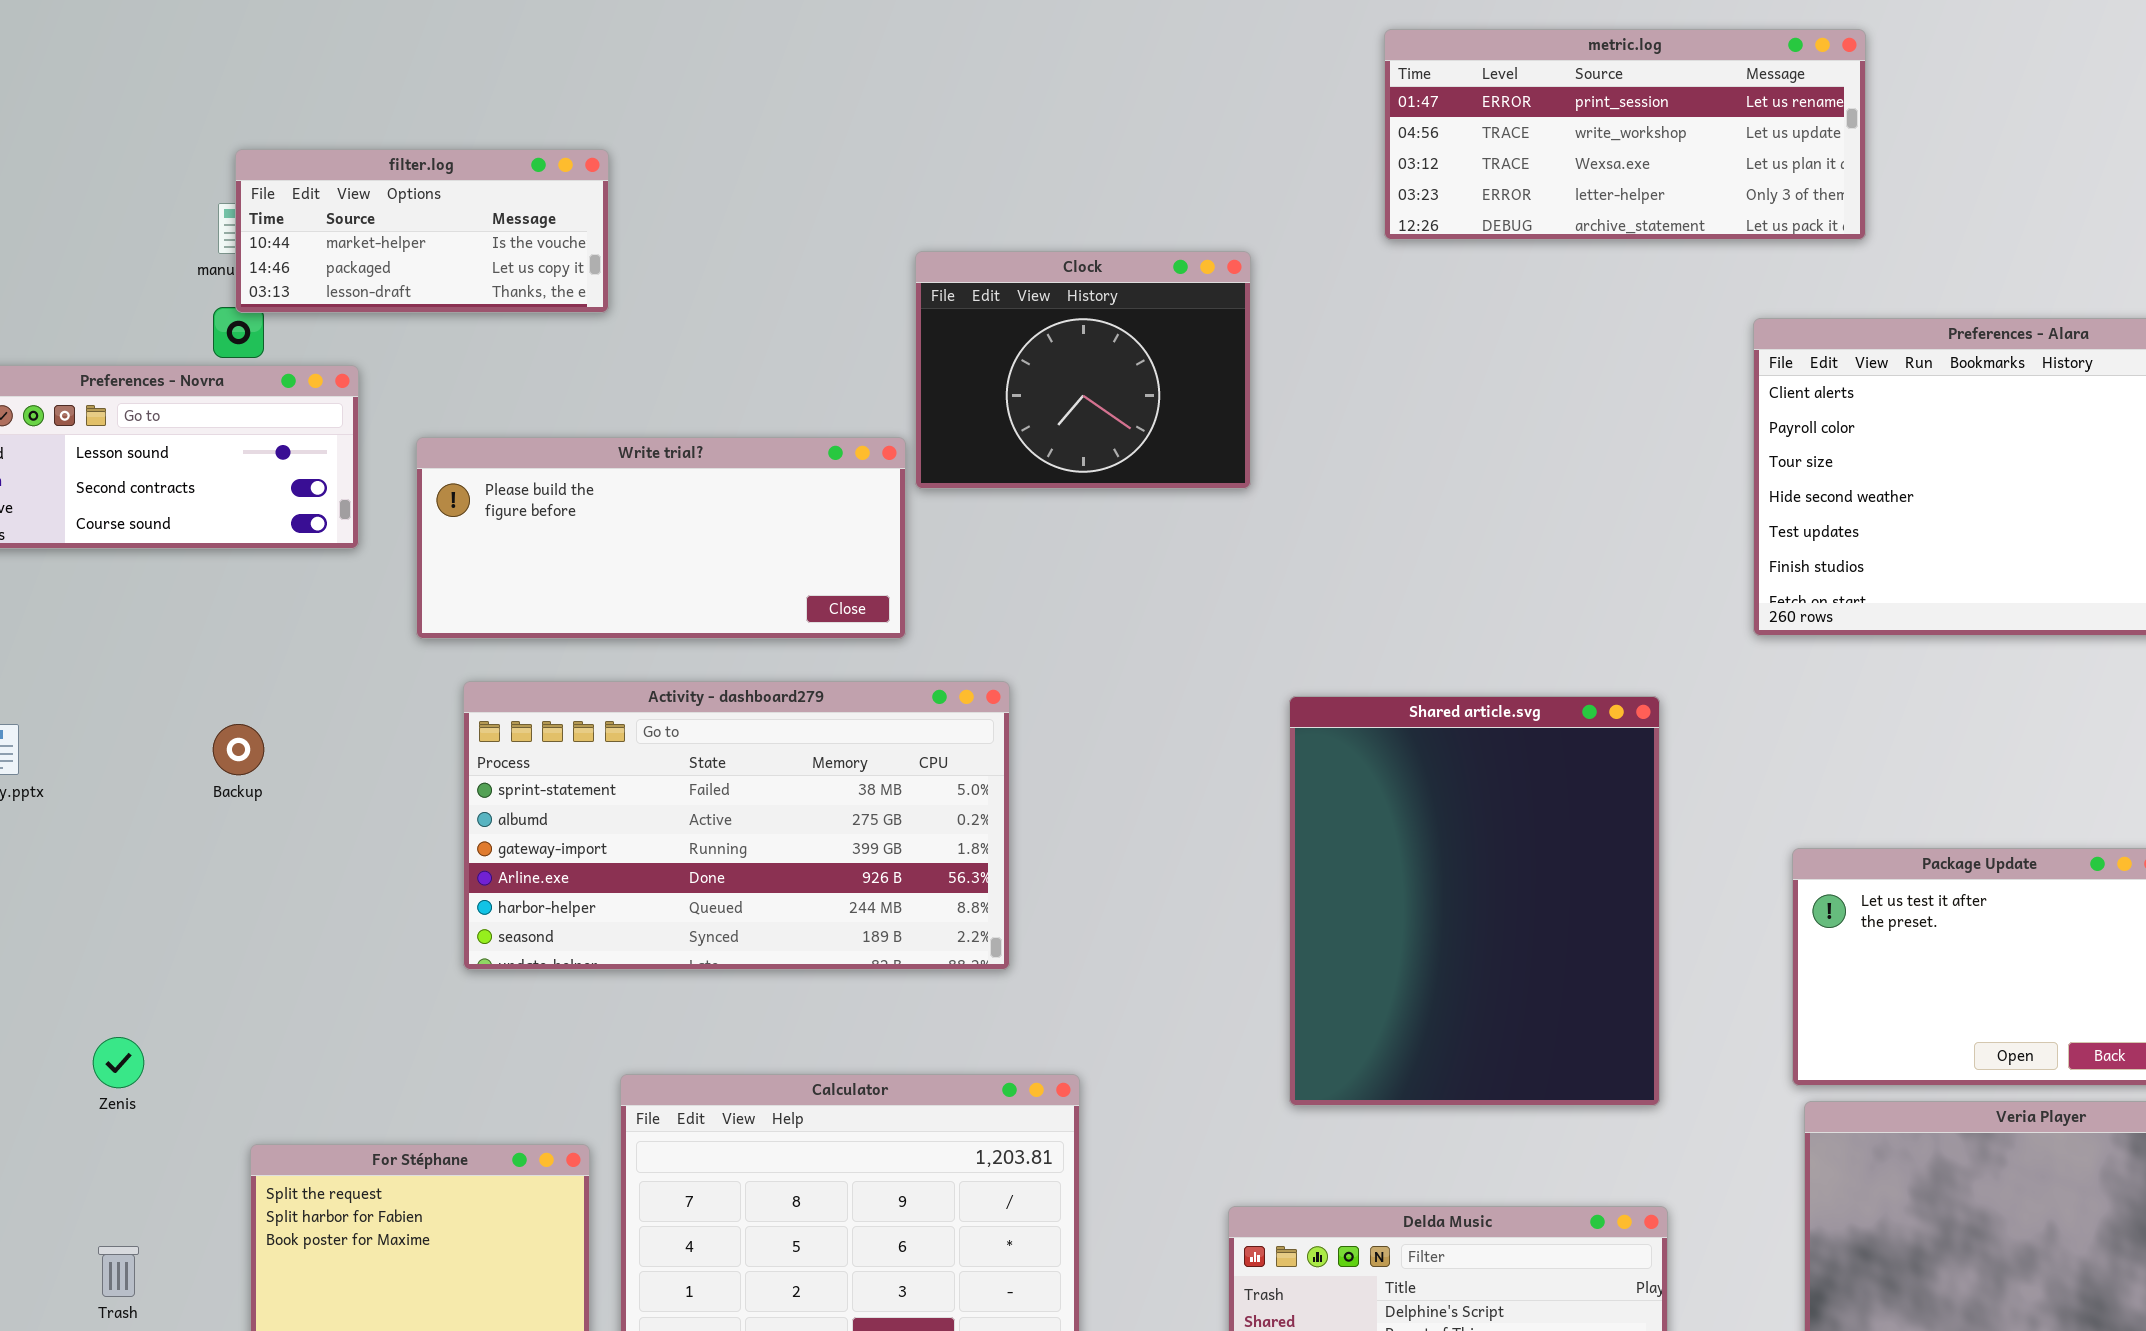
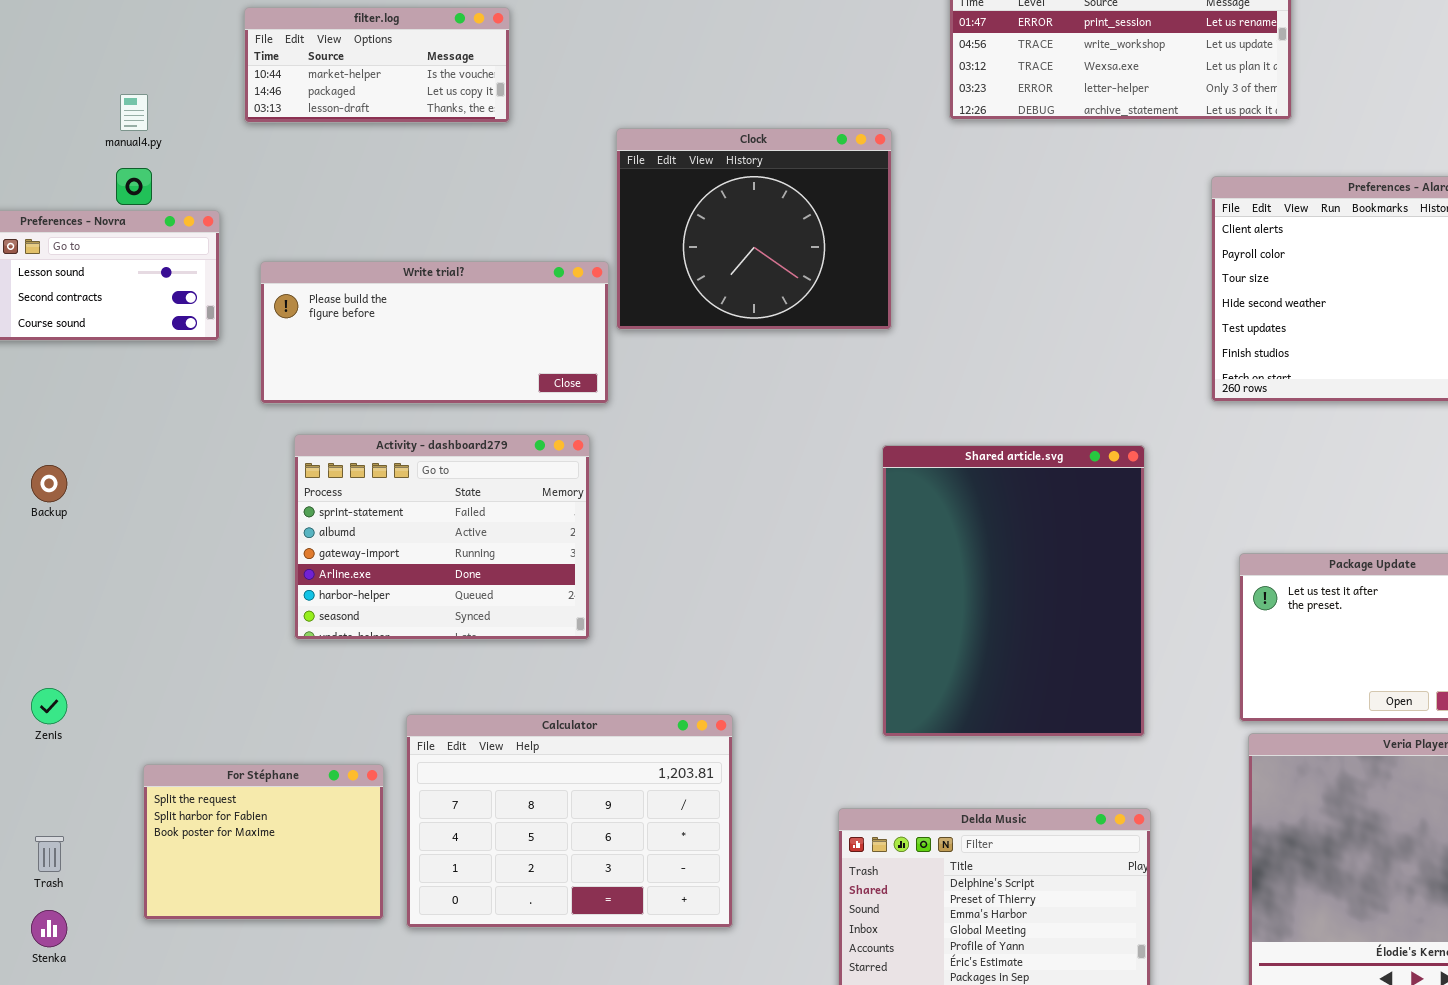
filter.log: [235,149,609,313] -> [244,7,510,123], moved
Clock: [915,251,1251,489] -> [616,128,892,330], resized
Activity - dashboard279: [463,681,1010,970] -> [294,434,590,640], resized
Backup: [213,724,264,775] -> [31,465,67,502], moved

